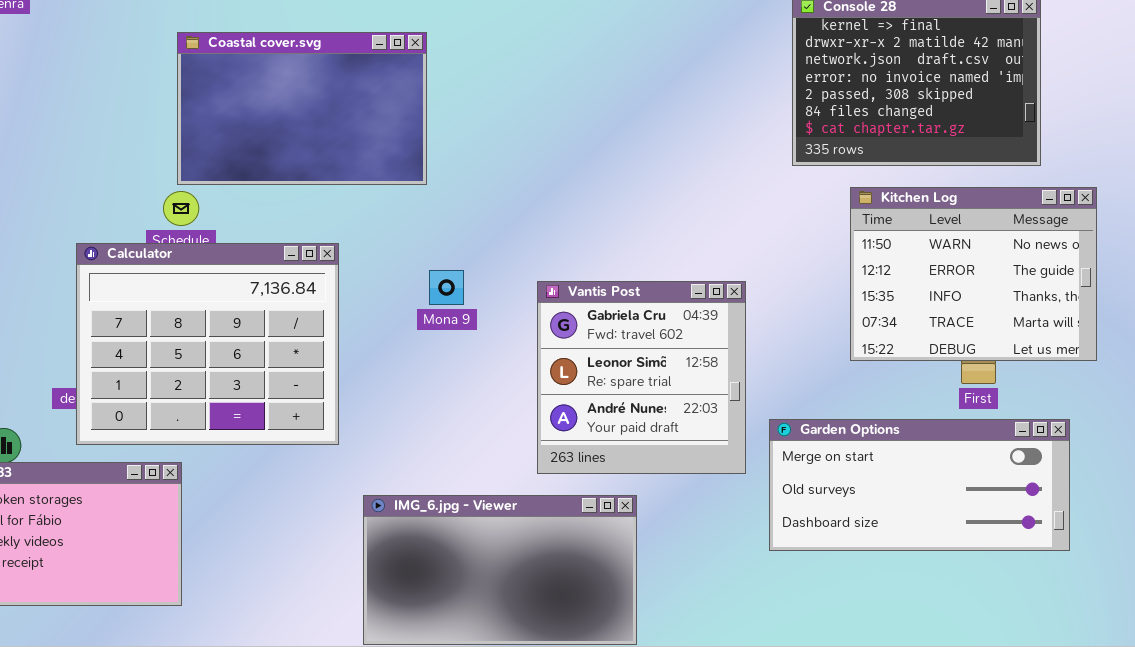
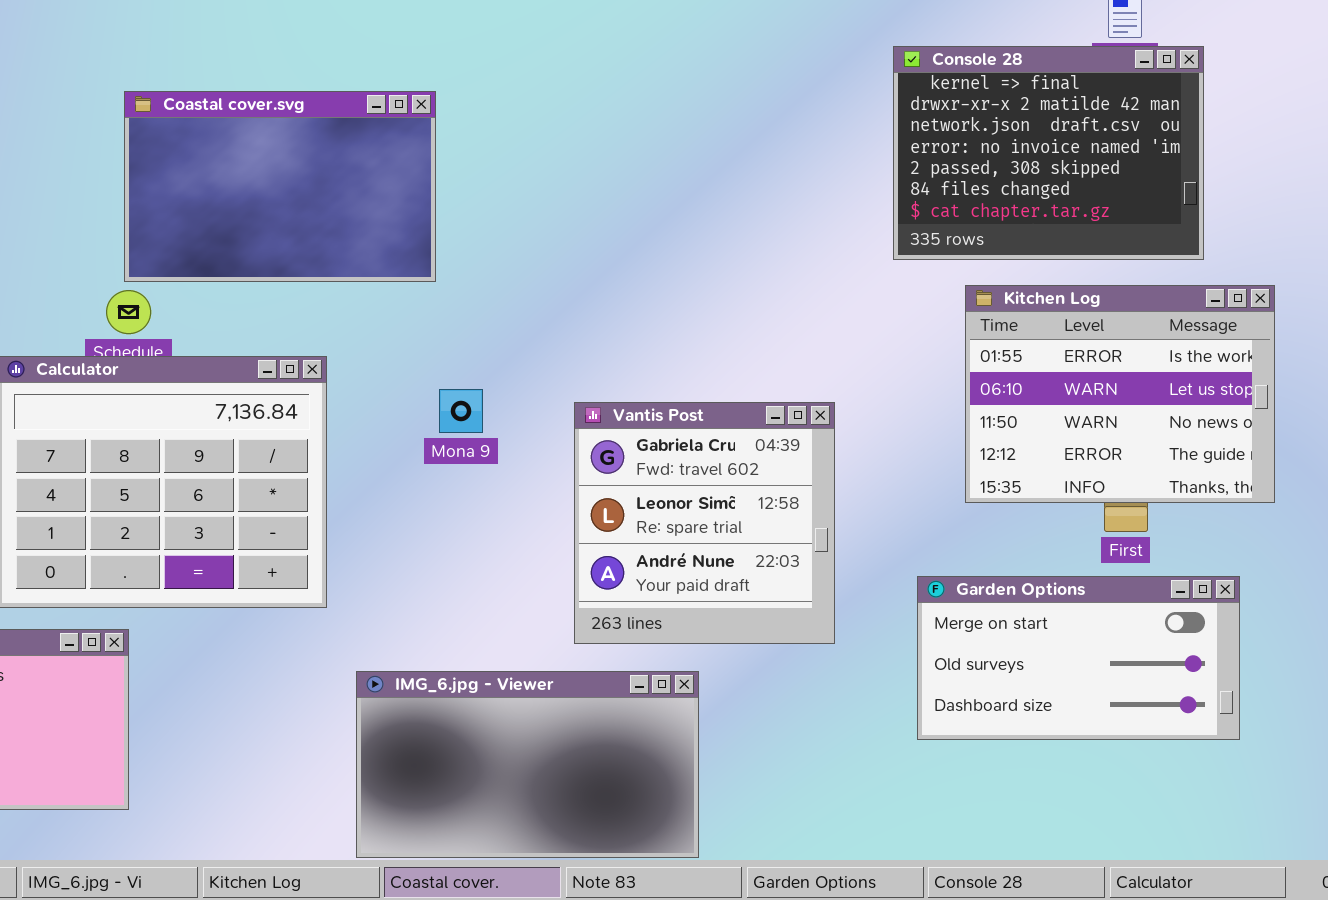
Kitchen Log: [850,187,1097,361] -> [965,285,1275,503], scrolled up 2 rows
Garden Options: [769,419,1070,551] -> [917,576,1240,740], resized

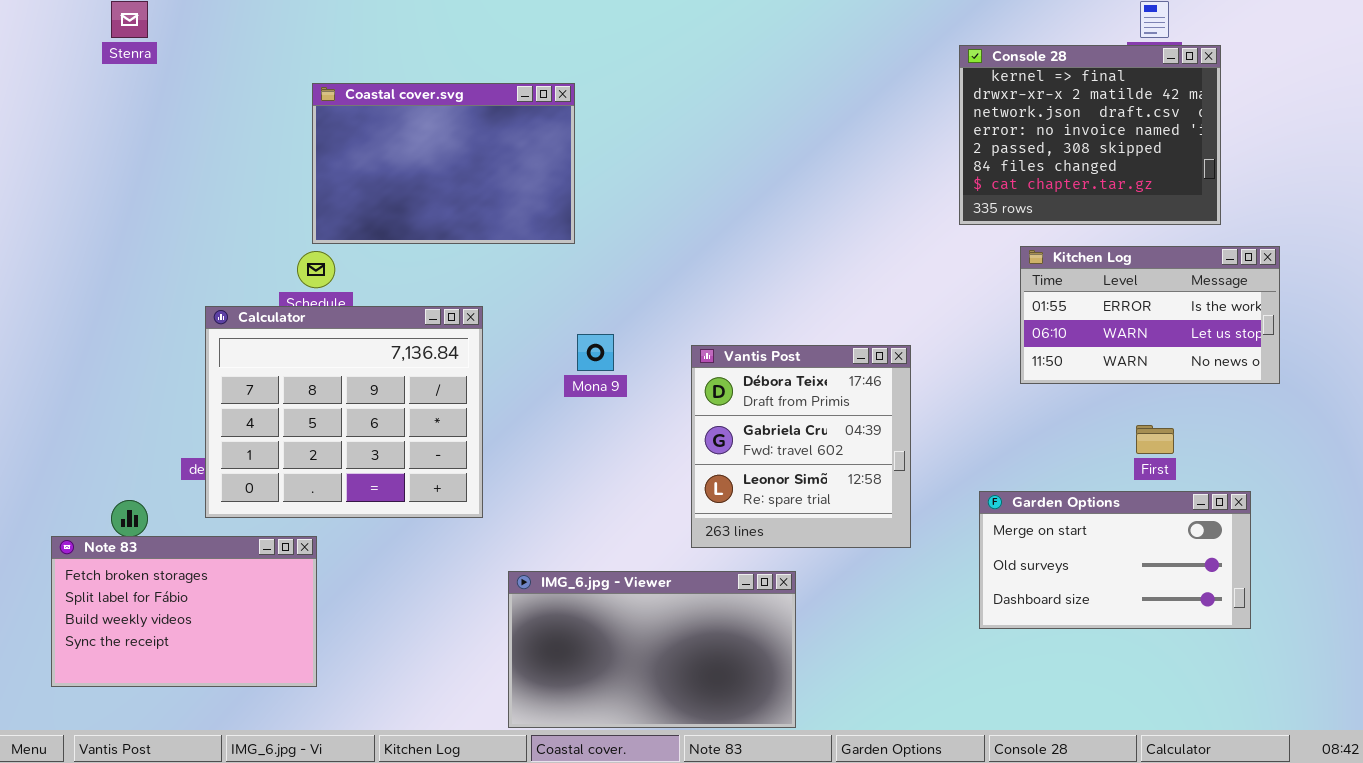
Kitchen Log: [965,285,1275,503] -> [1020,246,1280,384], resized
Vantis Post: [574,402,835,644] -> [691,345,911,548], scrolled up 1 row

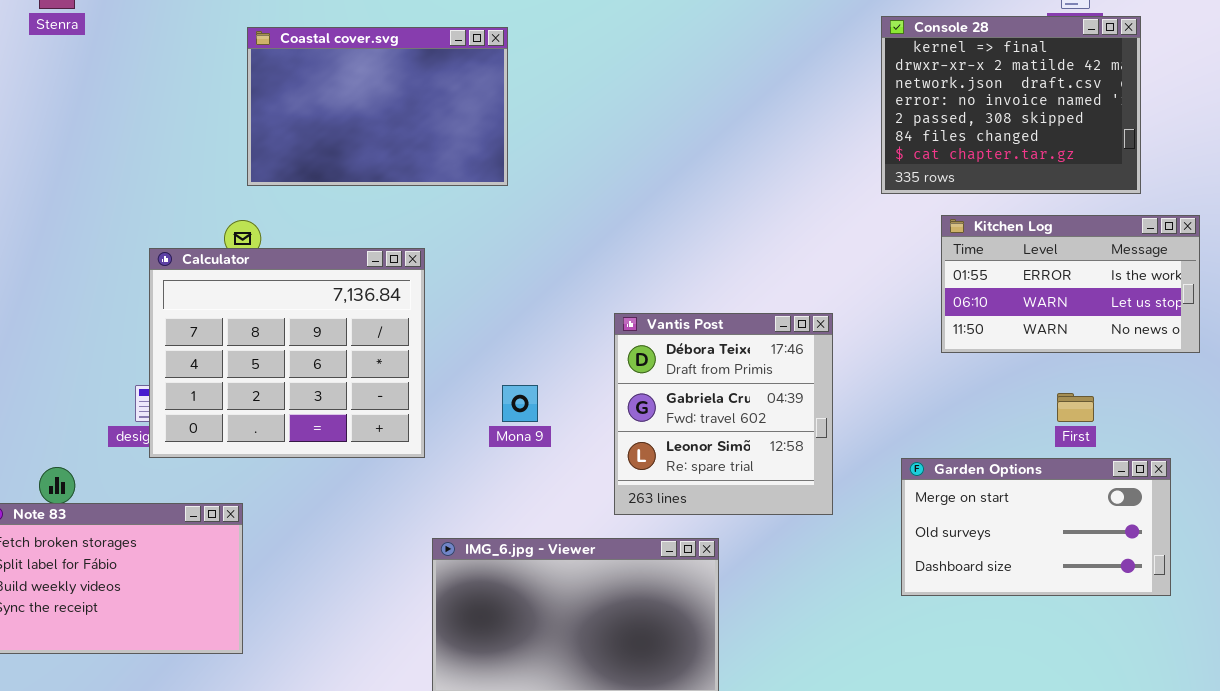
Coastal cover.svg: [312,83,575,244] -> [247,27,508,186], moved
Calculator: [205,306,483,518] -> [149,248,425,458], moved
Mona 9: [577,334,614,371] -> [502,385,538,422], moved

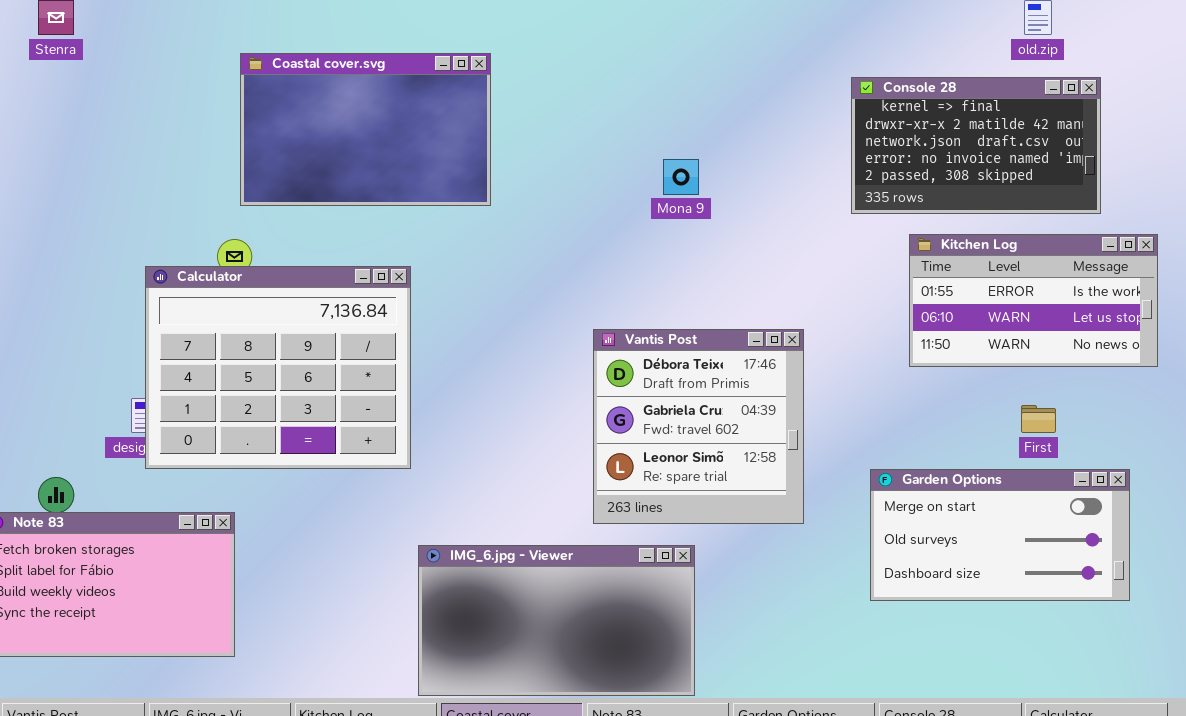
Console 28: [881,16,1141,194] -> [851,77,1101,214], resized
Mona 9: [502,385,538,422] -> [663,159,699,195], moved

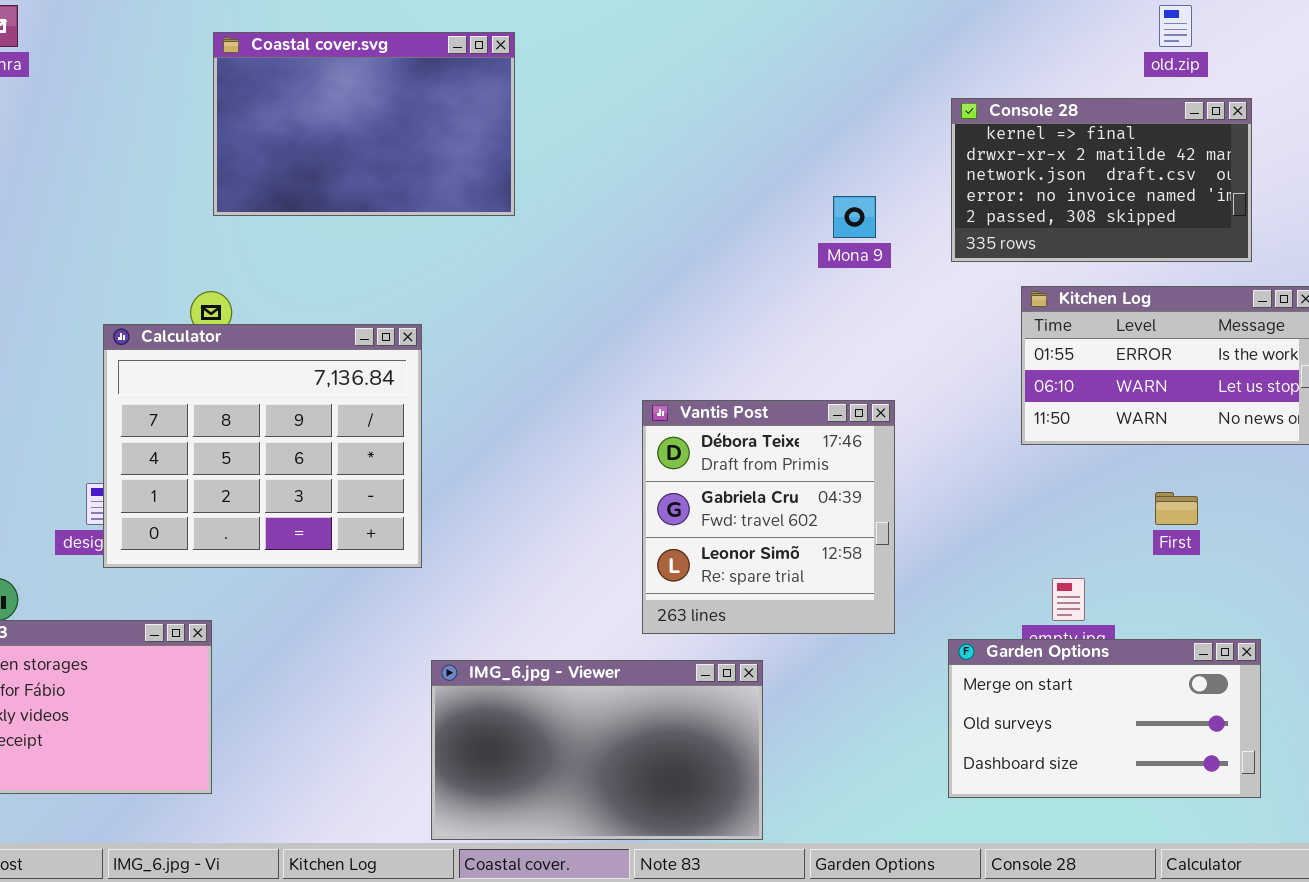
Coastal cover.svg: [240,53,491,206] -> [213,32,515,216], moved
Mona 9: [663,159,699,195] -> [833,196,876,238], moved
Garden Options: [870,469,1130,601] -> [948,639,1261,798], moved

